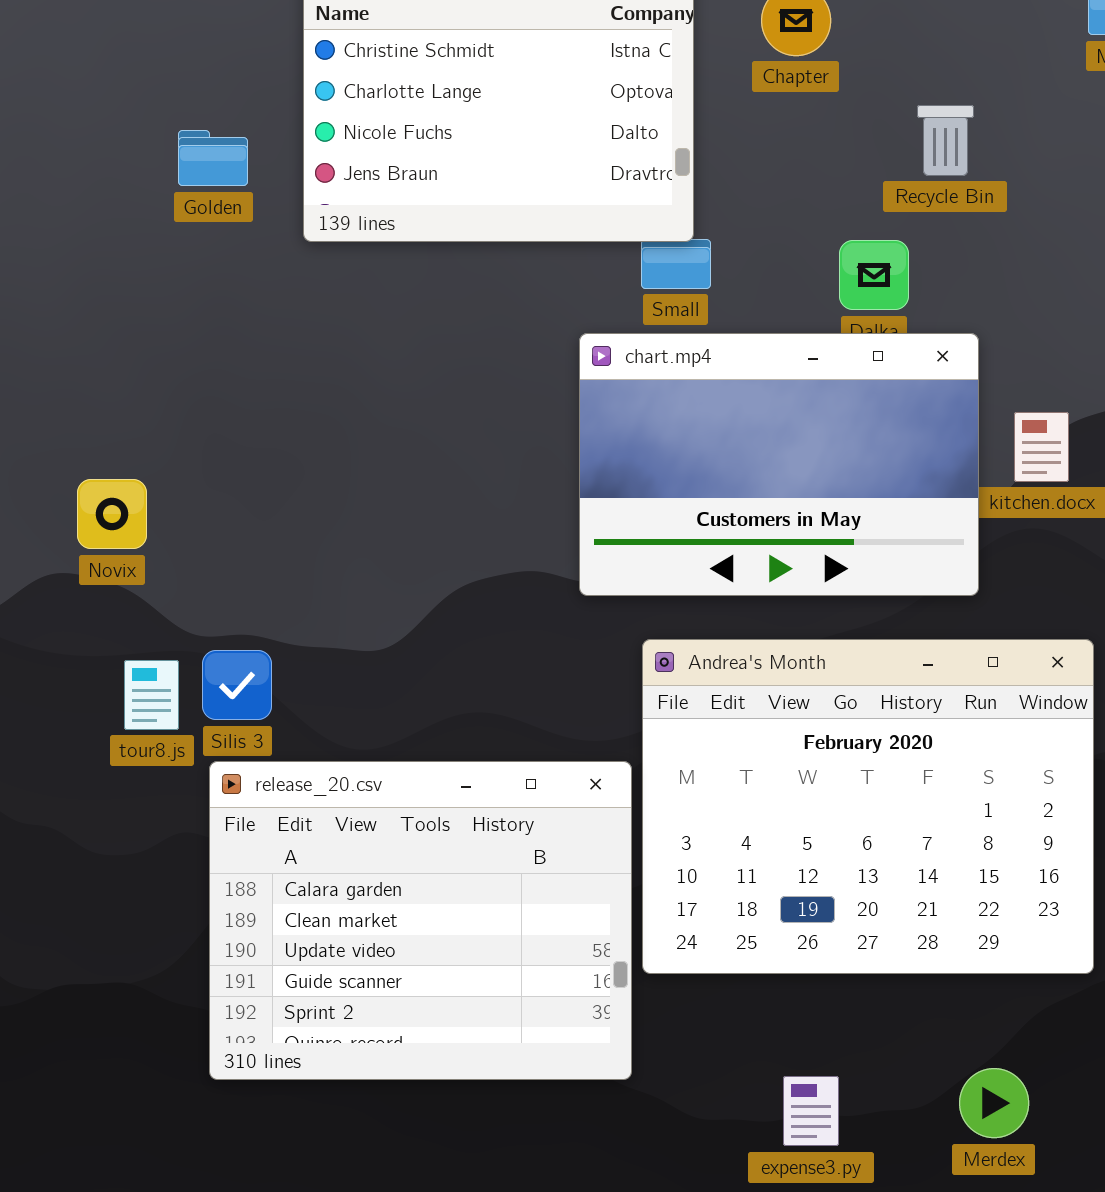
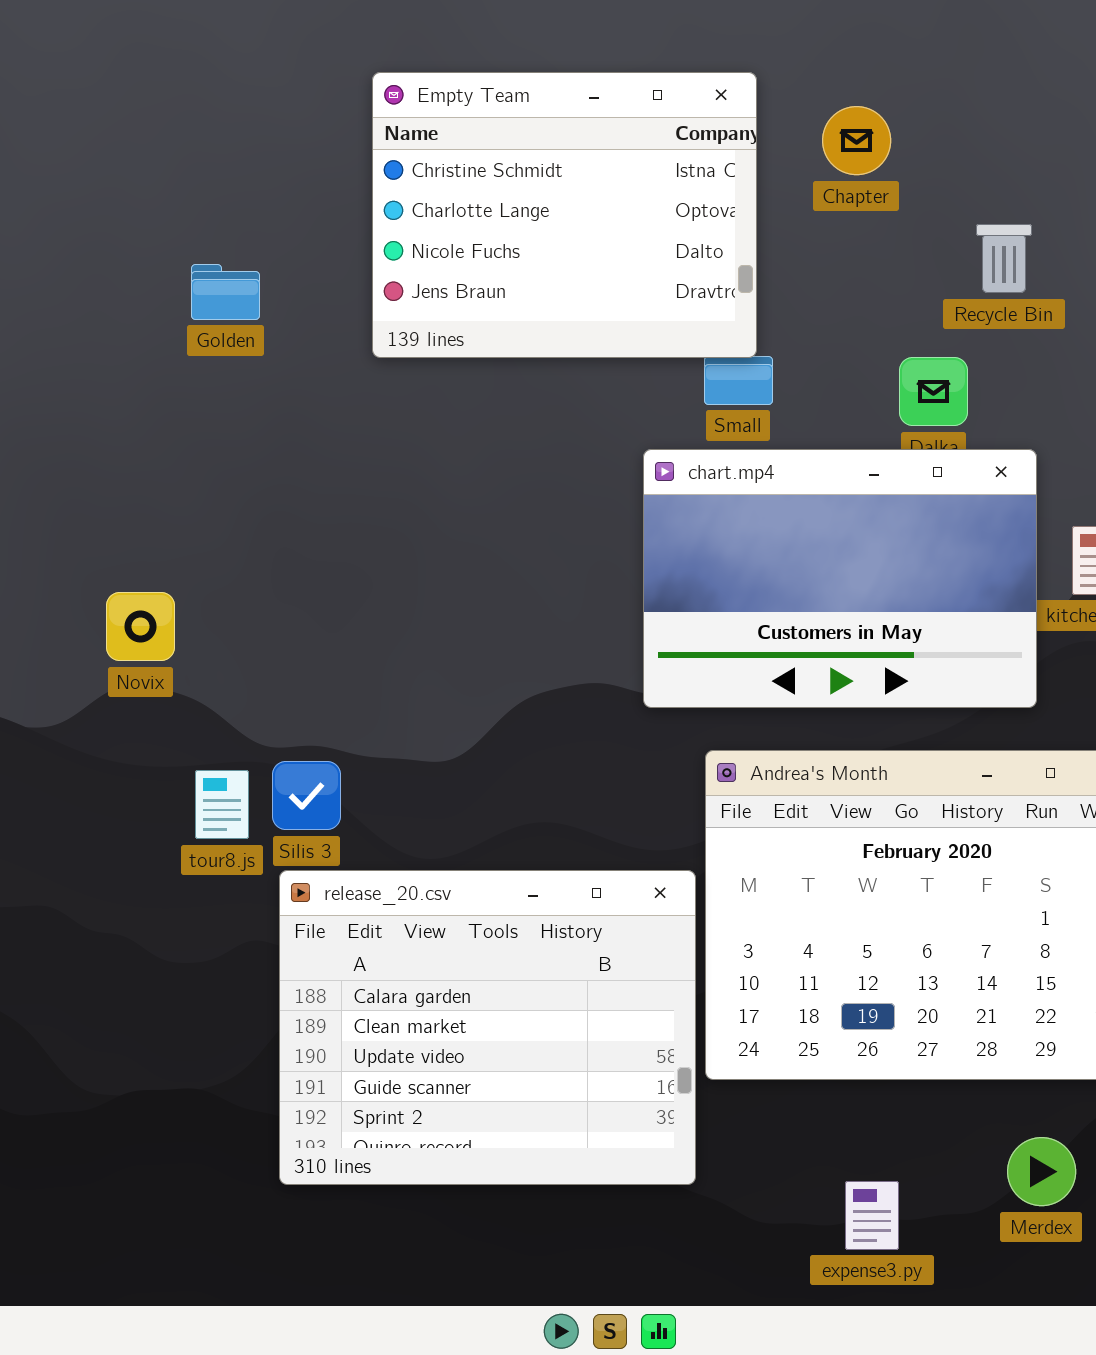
Golden: [178,130,248,186] -> [191,264,260,320], moved
Novix: [77,479,147,549] -> [106,592,175,661], moved
Merdex: [959,1068,1029,1138] -> [1007,1137,1076,1206], moved

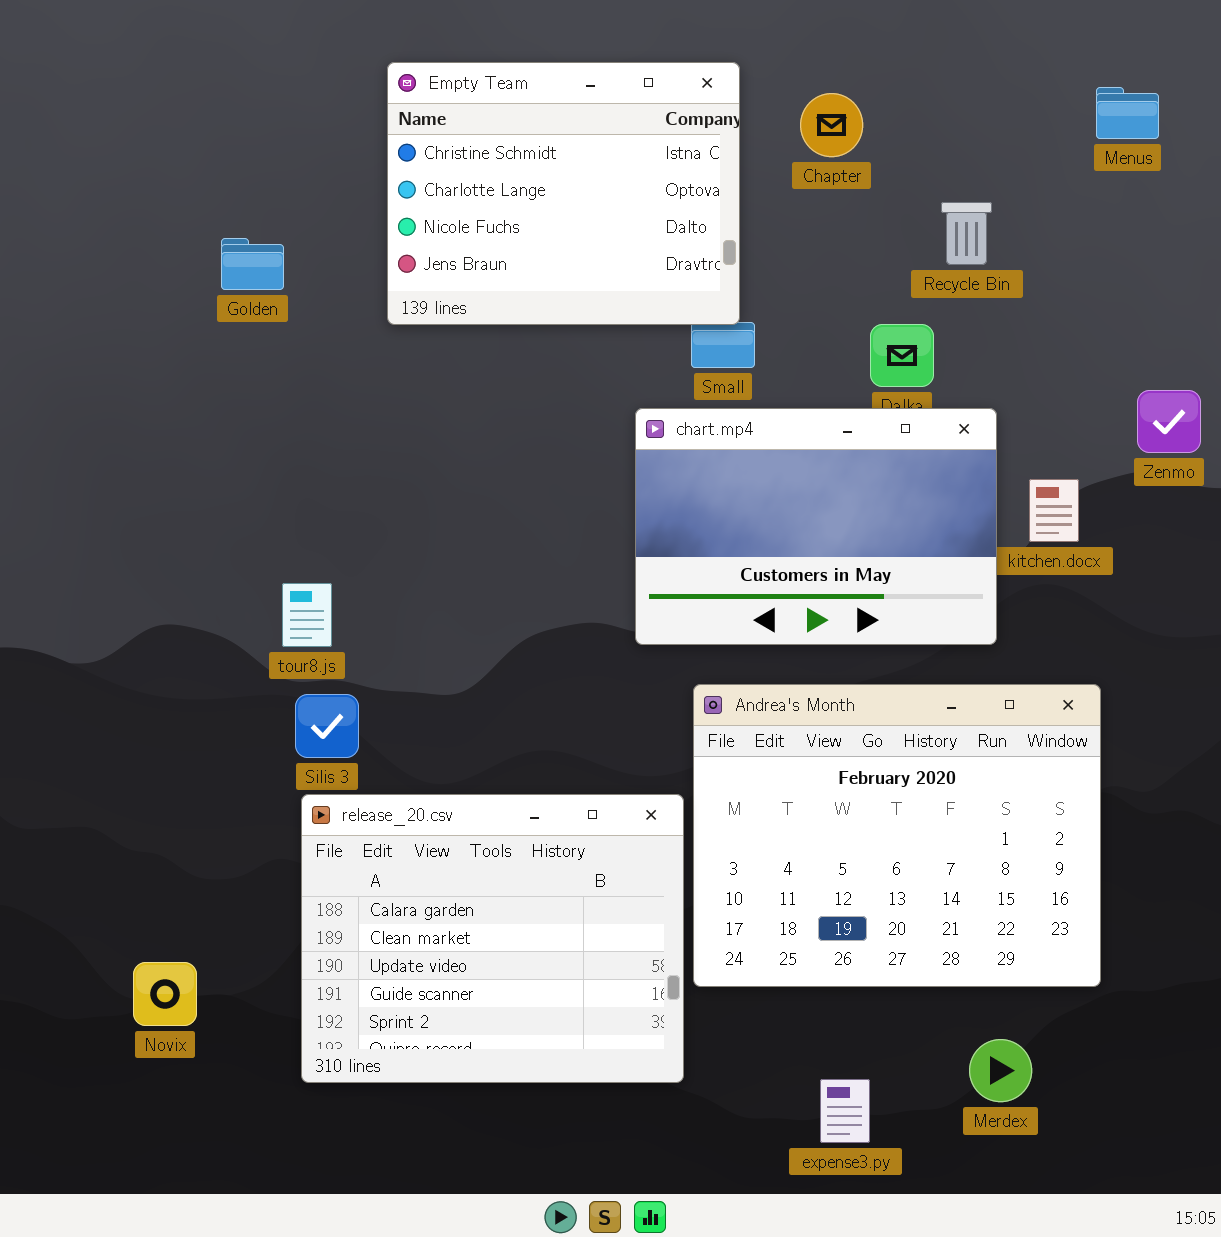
Novix: [106,592,175,661] -> [133,962,197,1026], moved
tour8.js: [195,770,249,839] -> [282,583,332,647], moved

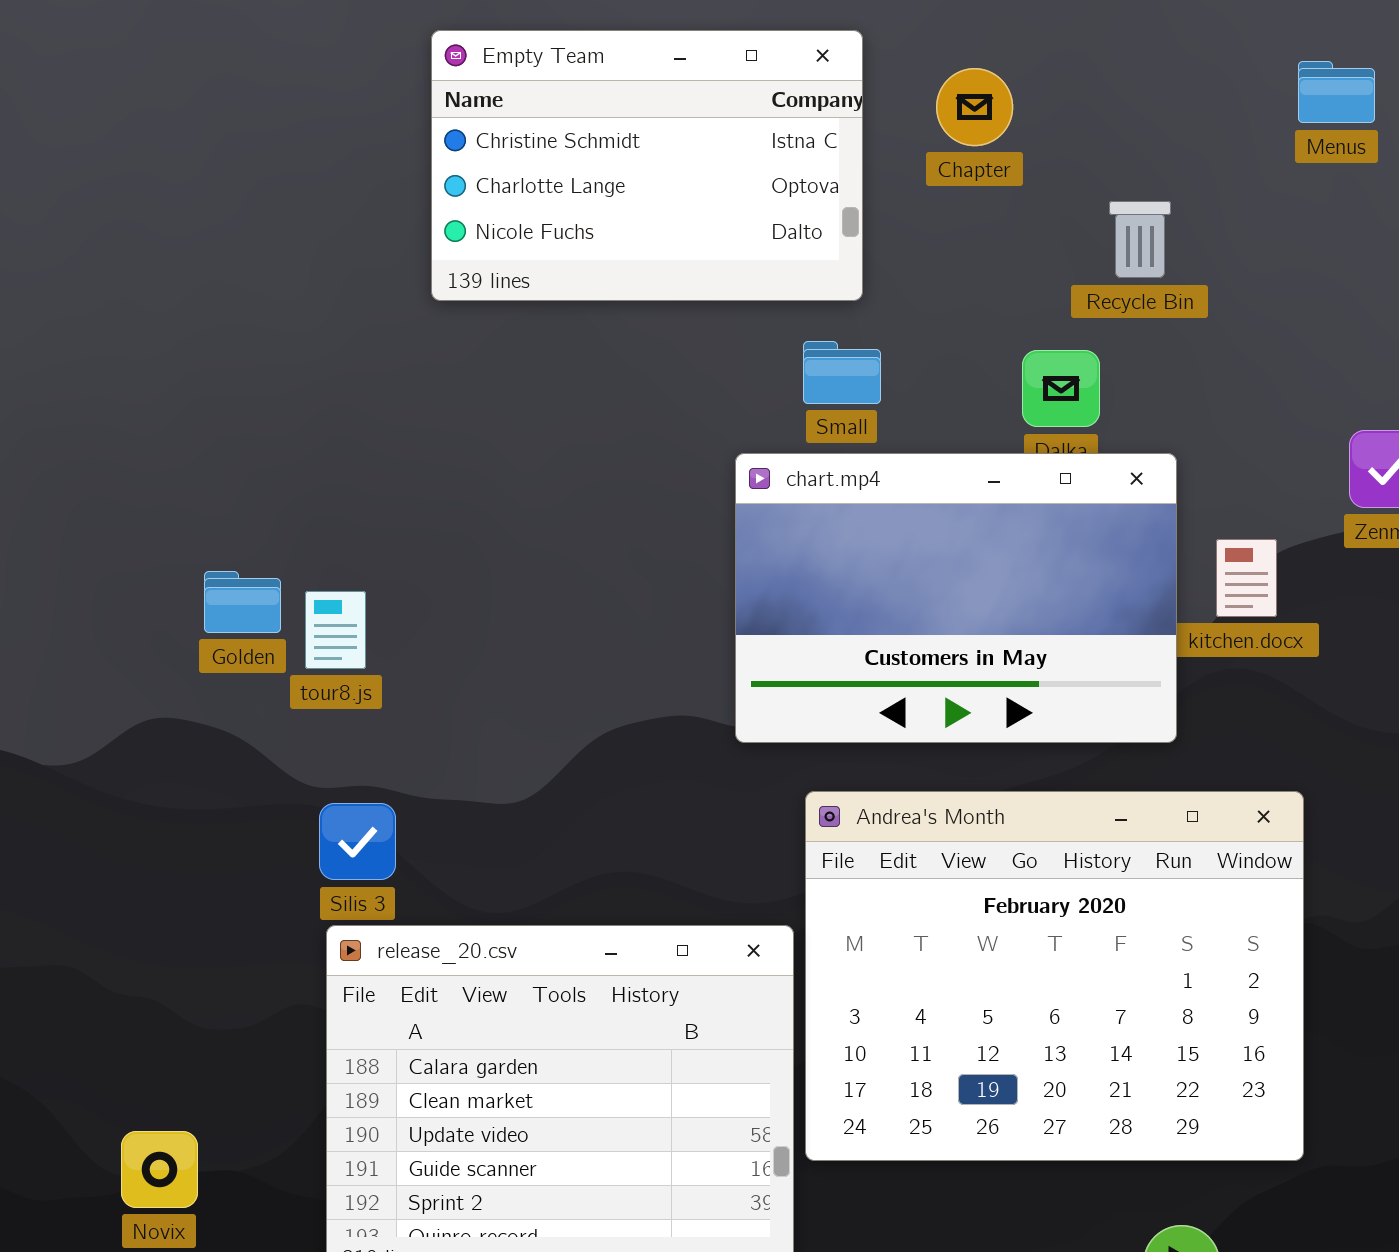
Empty Team: [387,62,740,325] -> [431,30,863,301], resized
Golden: [221,238,284,290] -> [204,571,281,633], moved
tour8.js: [282,583,332,647] -> [305,591,366,669], moved

